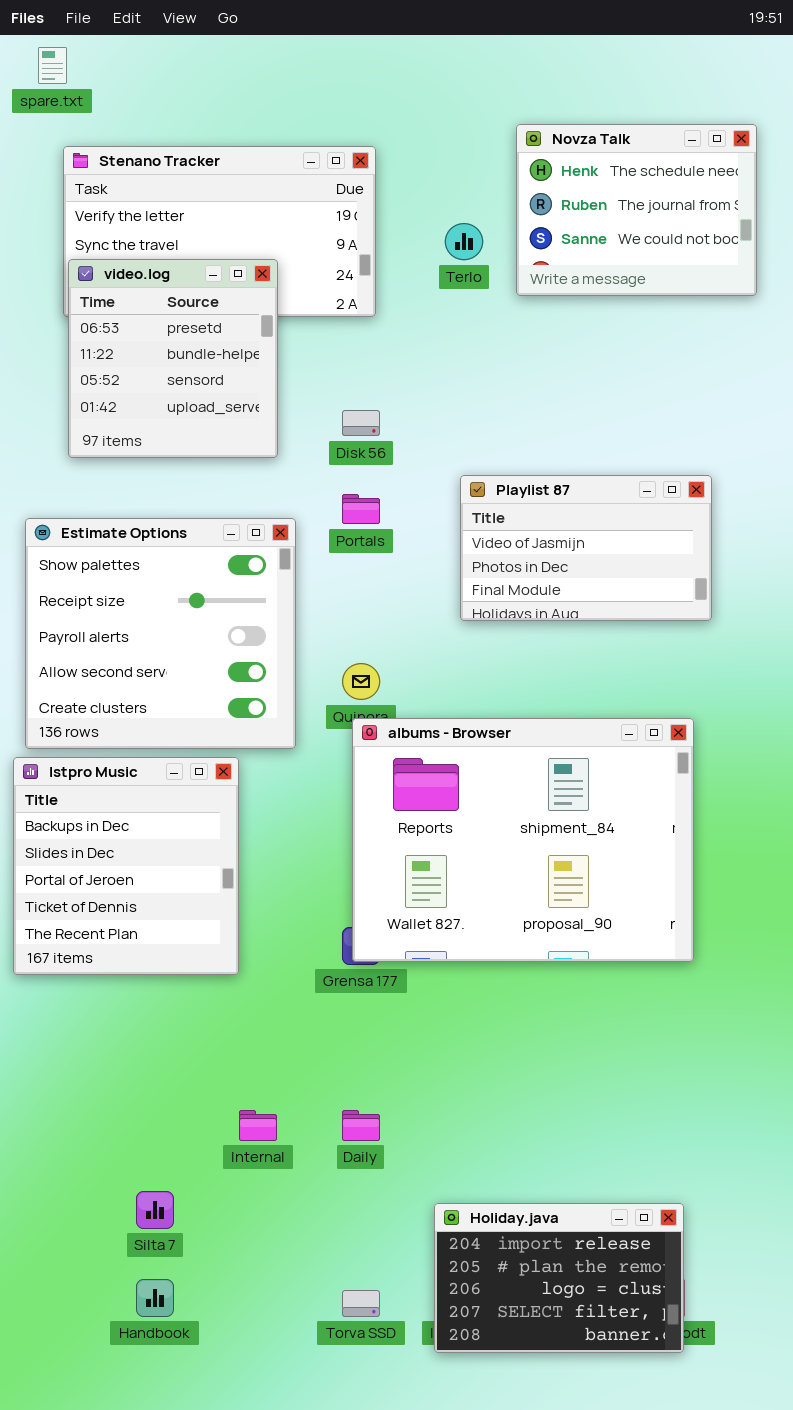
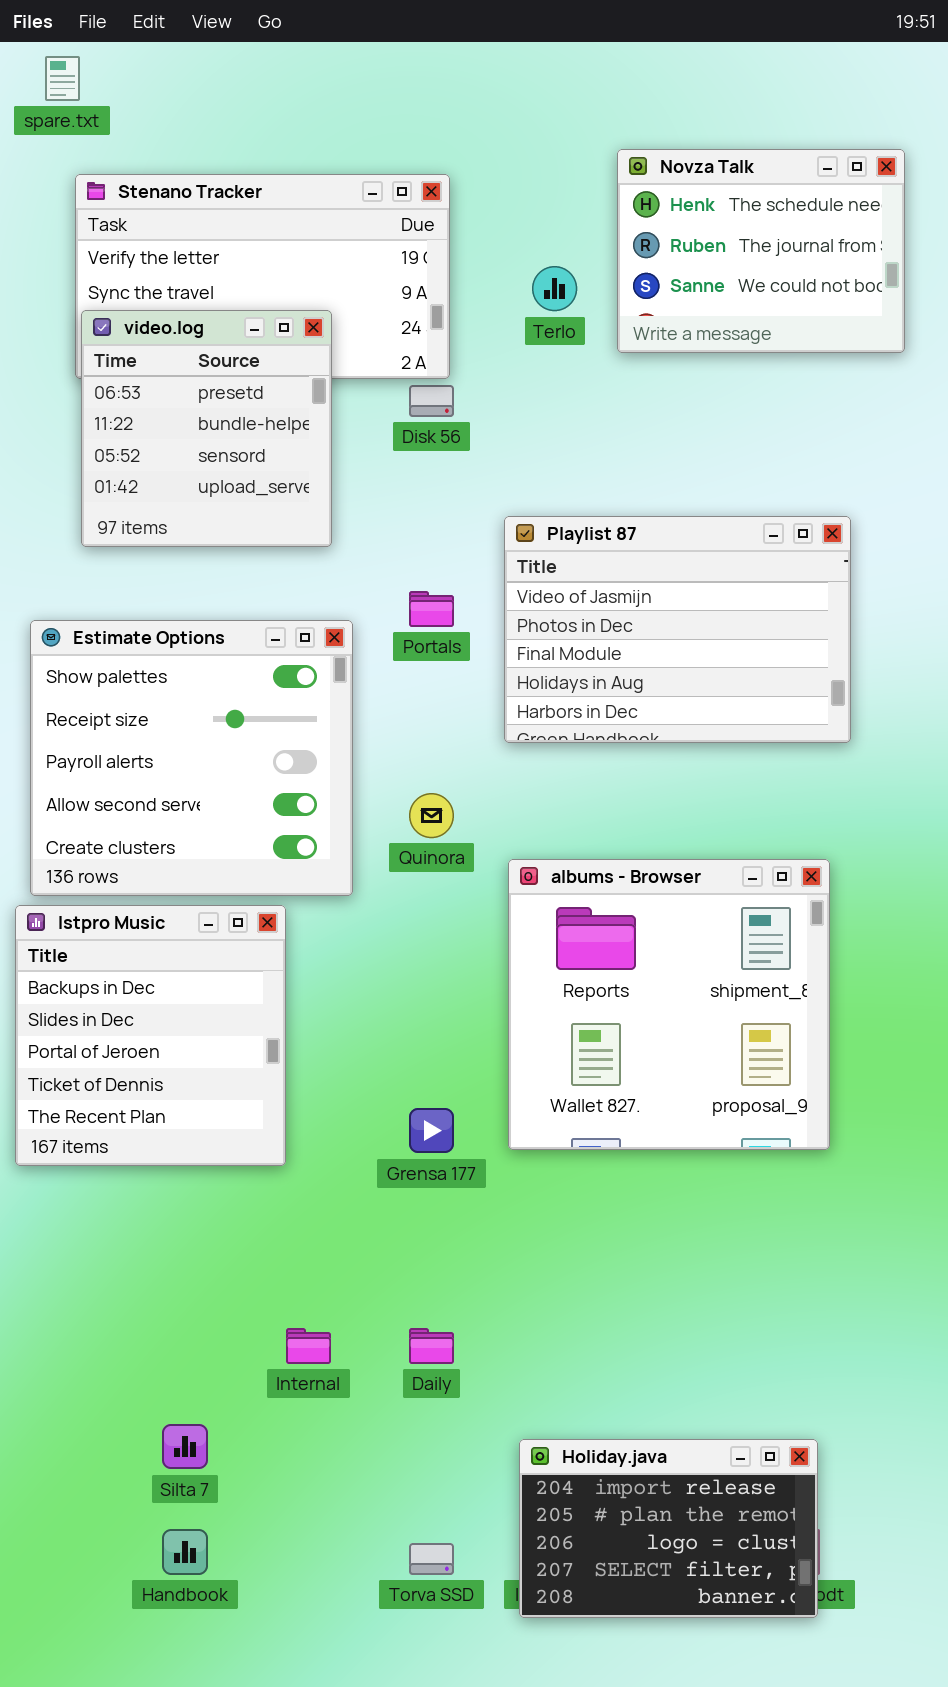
Disk 56: [342,410,380,436] -> [409,385,454,417], moved
Playlist 87: [460,475,712,621] -> [504,516,851,743], resized
albums - Browser: [352,718,694,962] -> [508,859,830,1150], resized

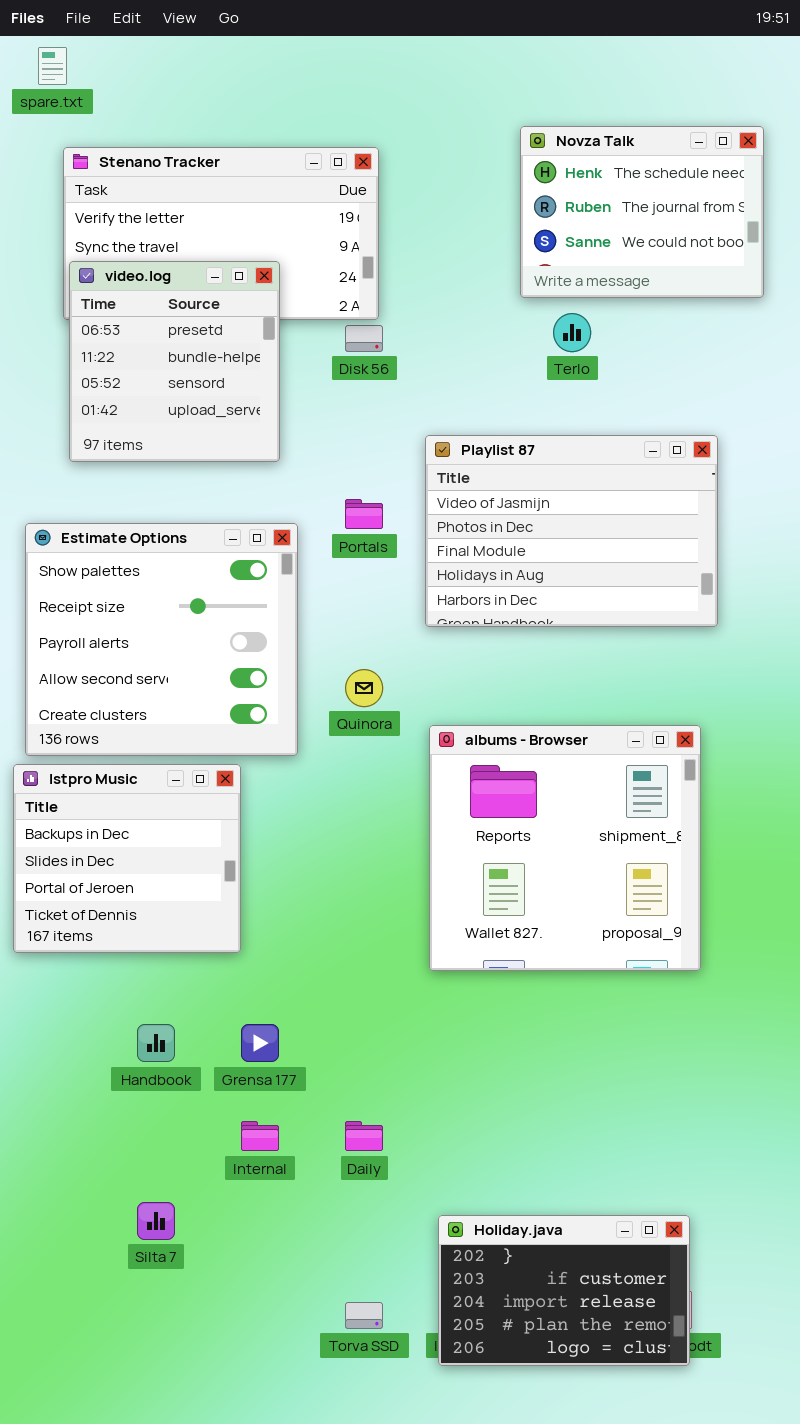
Terlo: [532,266,577,311] -> [553,313,591,352], moved
Istpro Music: [15,905,286,1166] -> [13,764,241,953], resized
Grensa 177: [409,1108,454,1153] -> [241,1024,279,1062], moved
Holiday.java: [519,1439,818,1618] -> [438,1215,690,1366], scrolled up 2 rows
Handbook: [162,1529,208,1575] -> [137,1024,175,1062], moved

